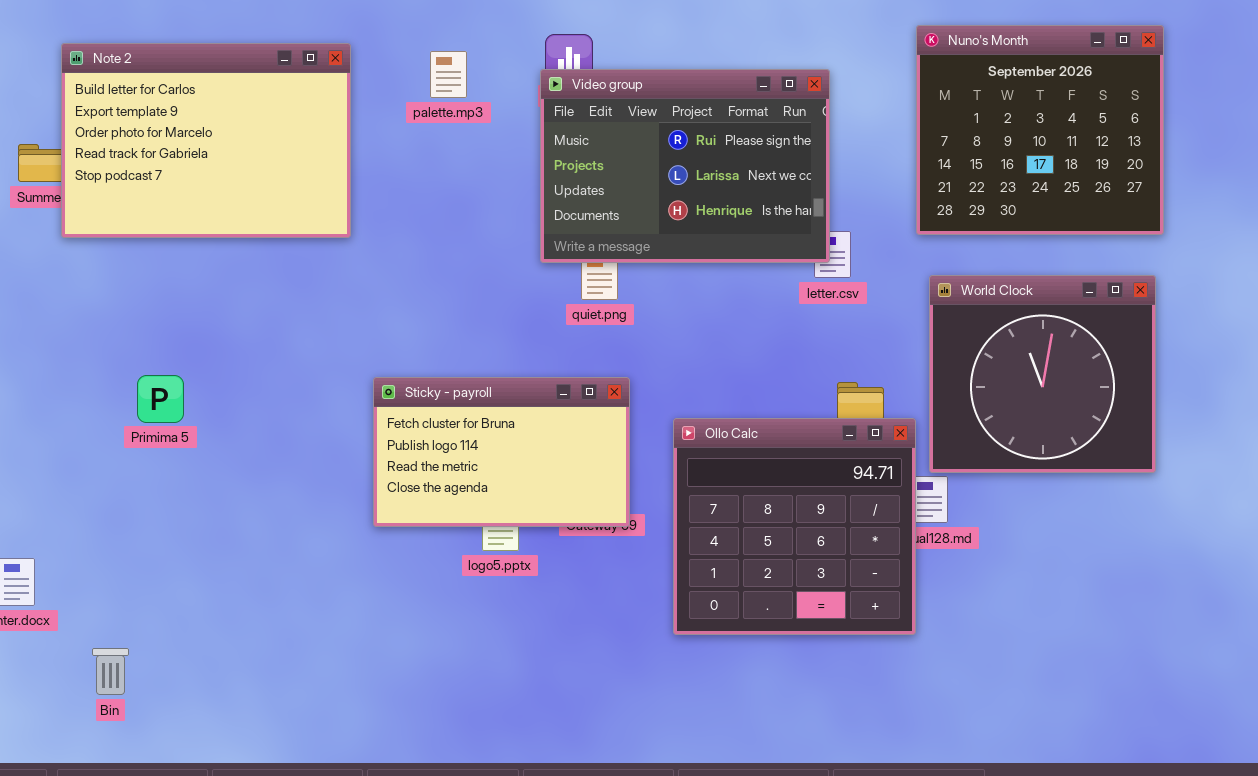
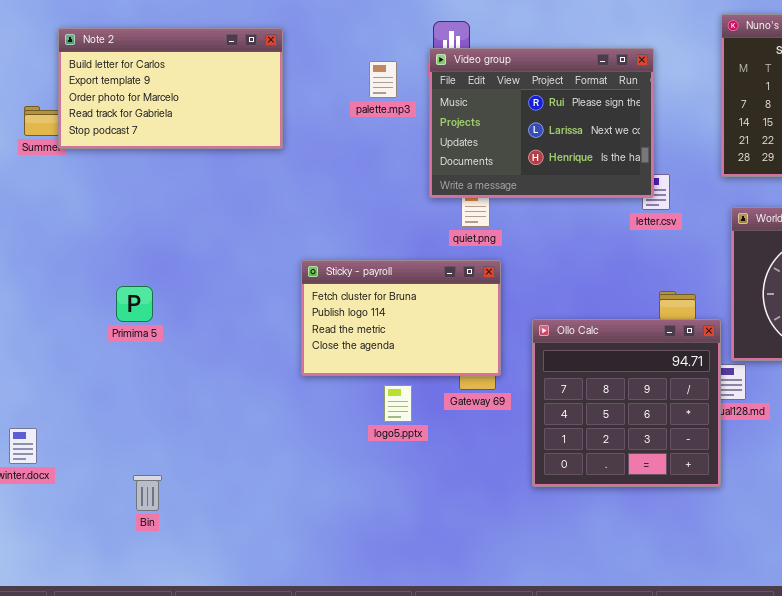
Note 2: [61,43,351,238] -> [58,28,283,149], resized
palette.mp3: [430,51,467,98] -> [369,61,397,98], moved
Sticky - payroll: [373,377,630,527] -> [301,260,501,376], moved
Bin: [92,648,129,695] -> [133,475,162,511], moved

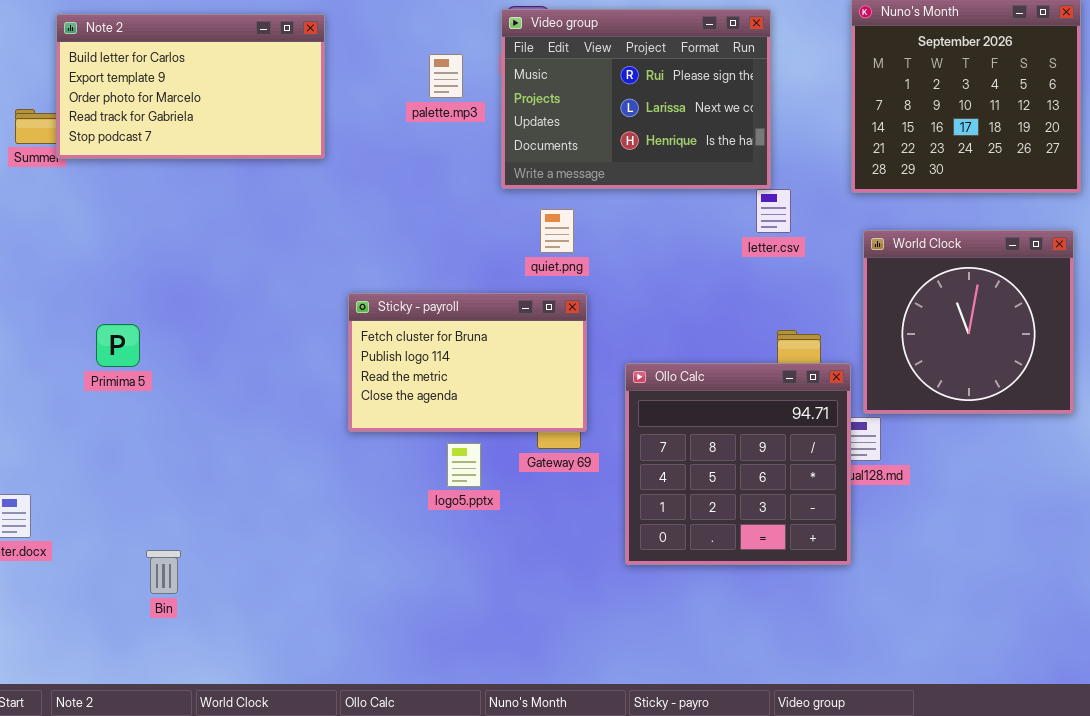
Video group: [429,48,654,198] -> [501,9,771,189], moved
Primima 5: [116,286,153,322] -> [96,324,140,367], moved

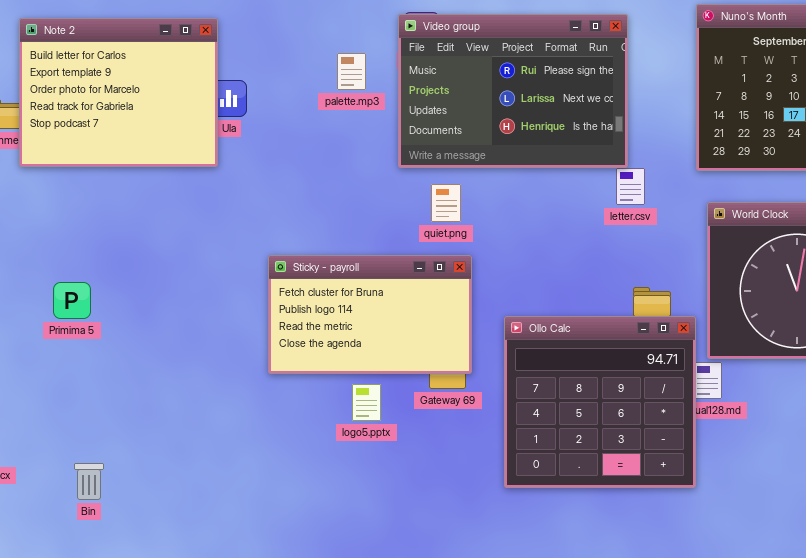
Note 2: [56,14,325,159] -> [19,18,218,167], resized
Bin: [146,550,181,594] -> [74,463,104,500], moved

